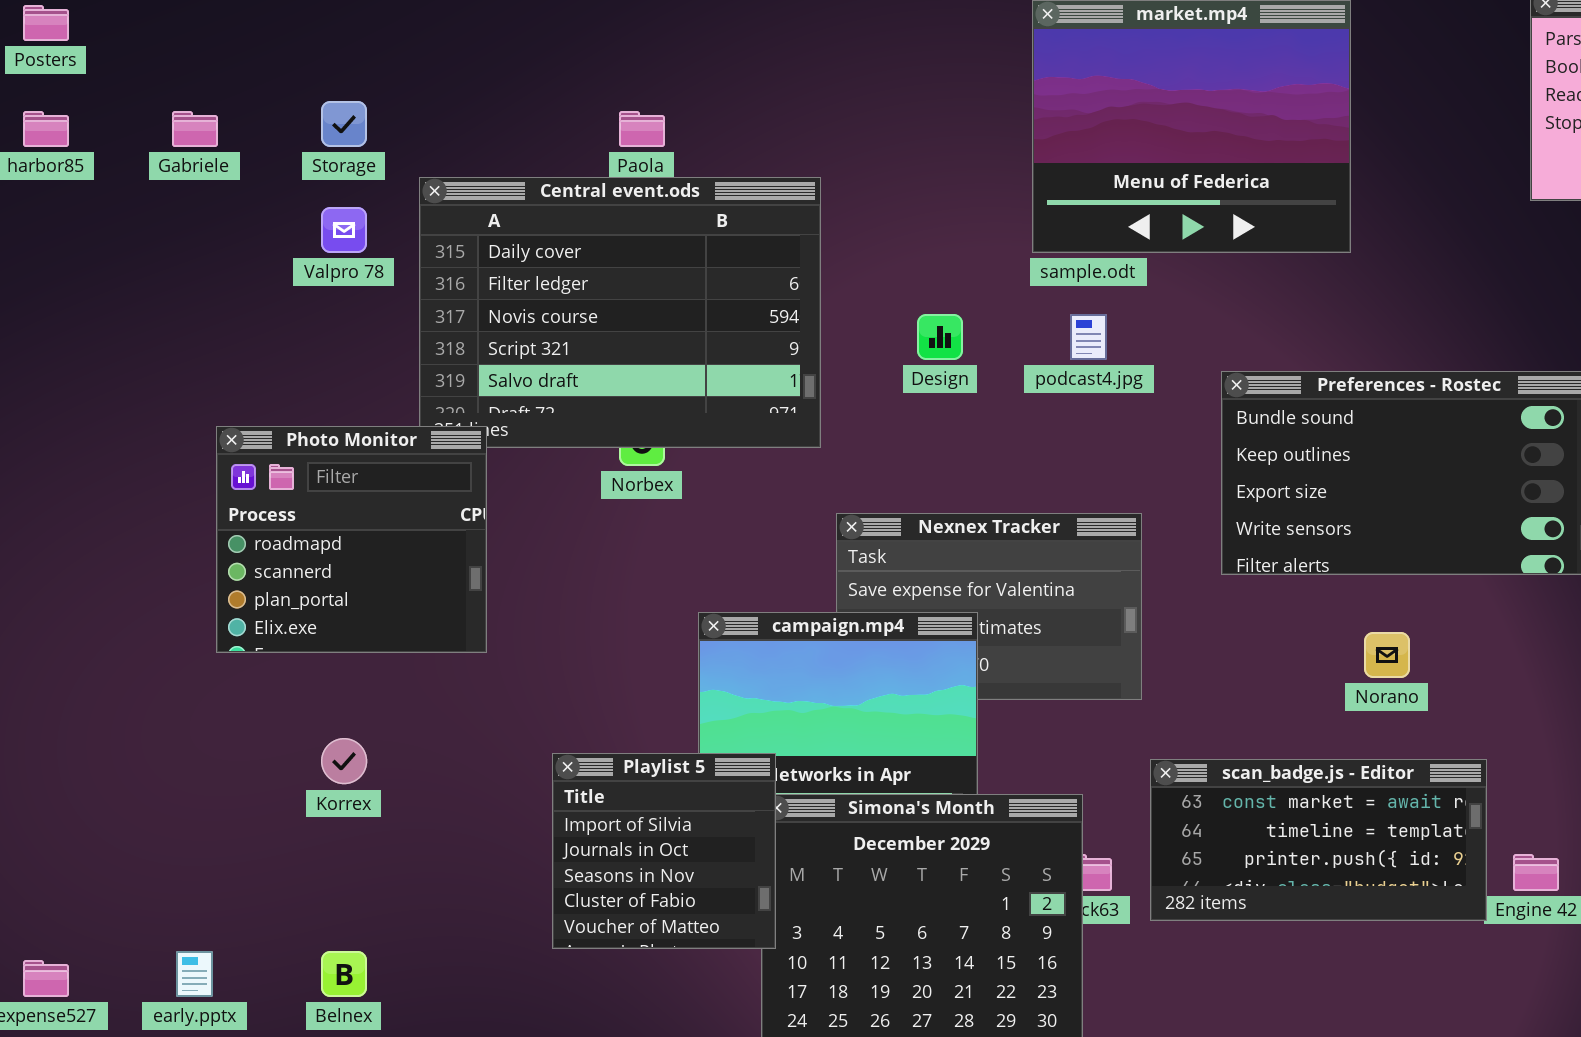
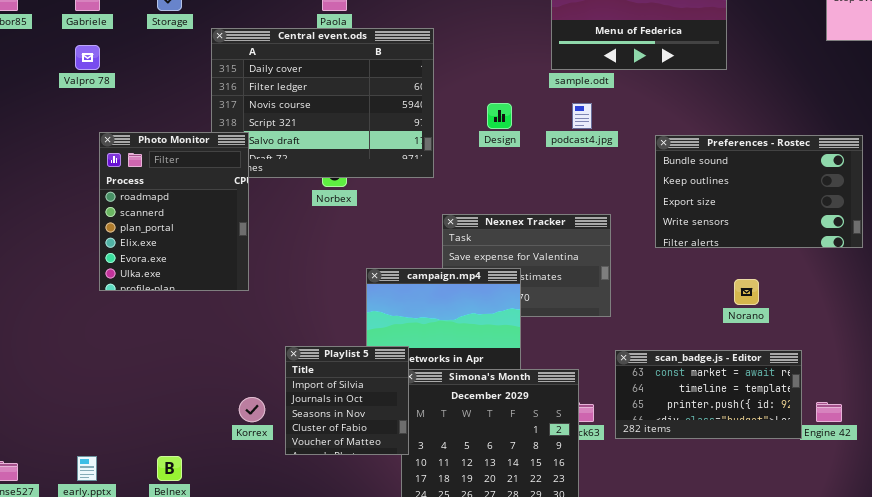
Valpro 78: [321,207,367,253] -> [75,45,100,70], moved
Photo Monitor: [216,426,487,653] -> [99,132,249,291], resized
Korrex: [321,738,367,784] -> [239,397,265,422], moved

